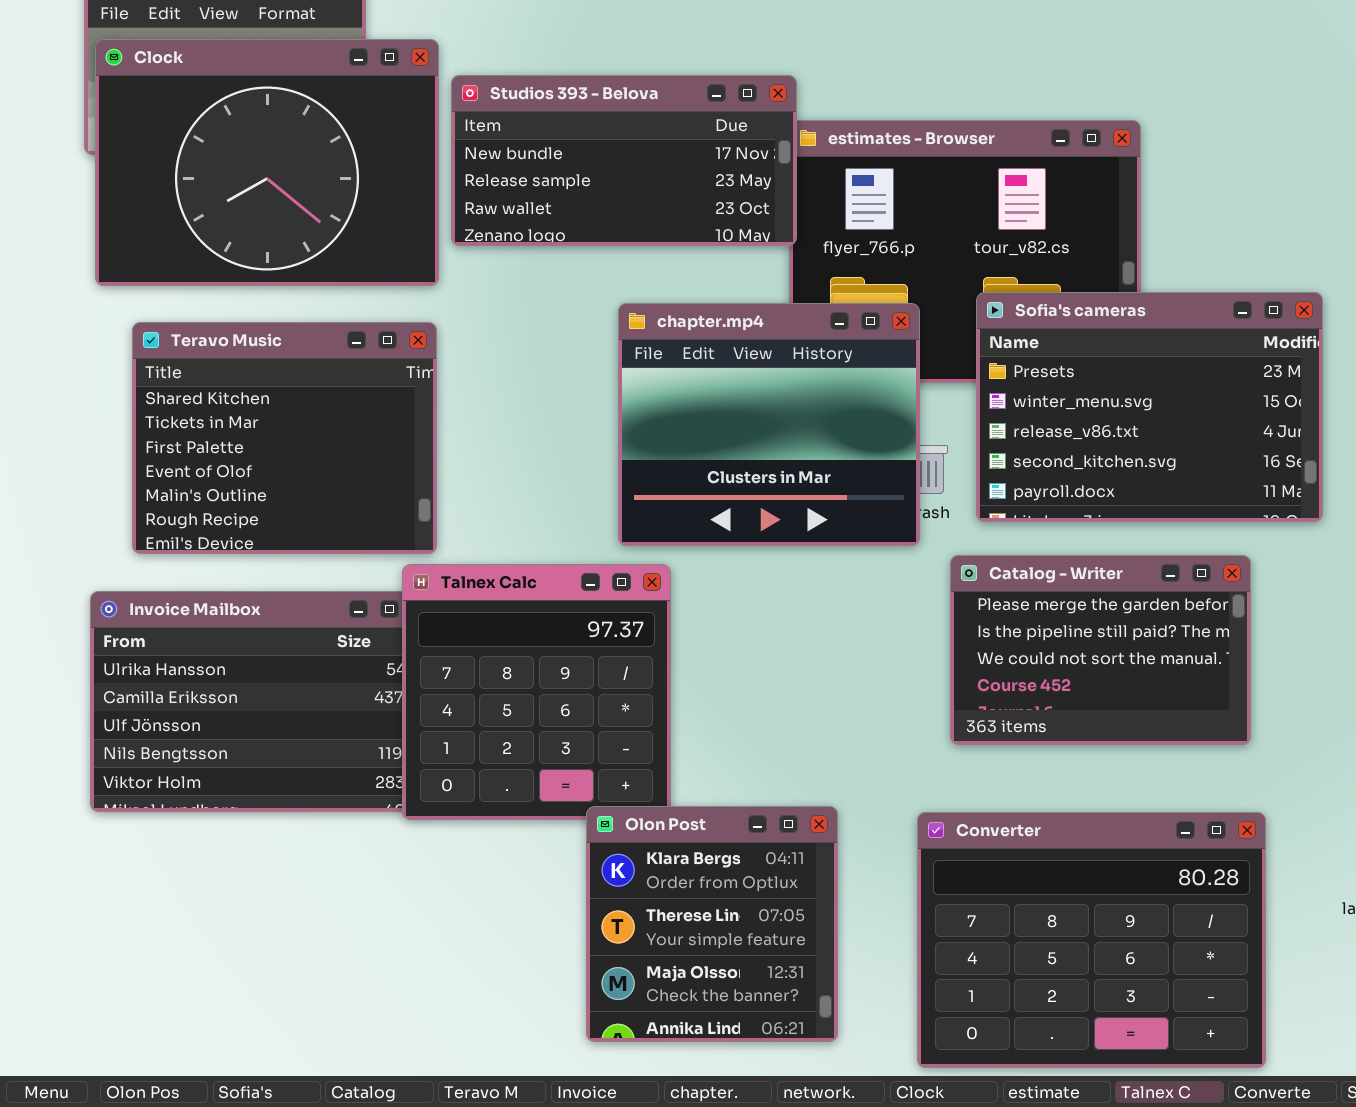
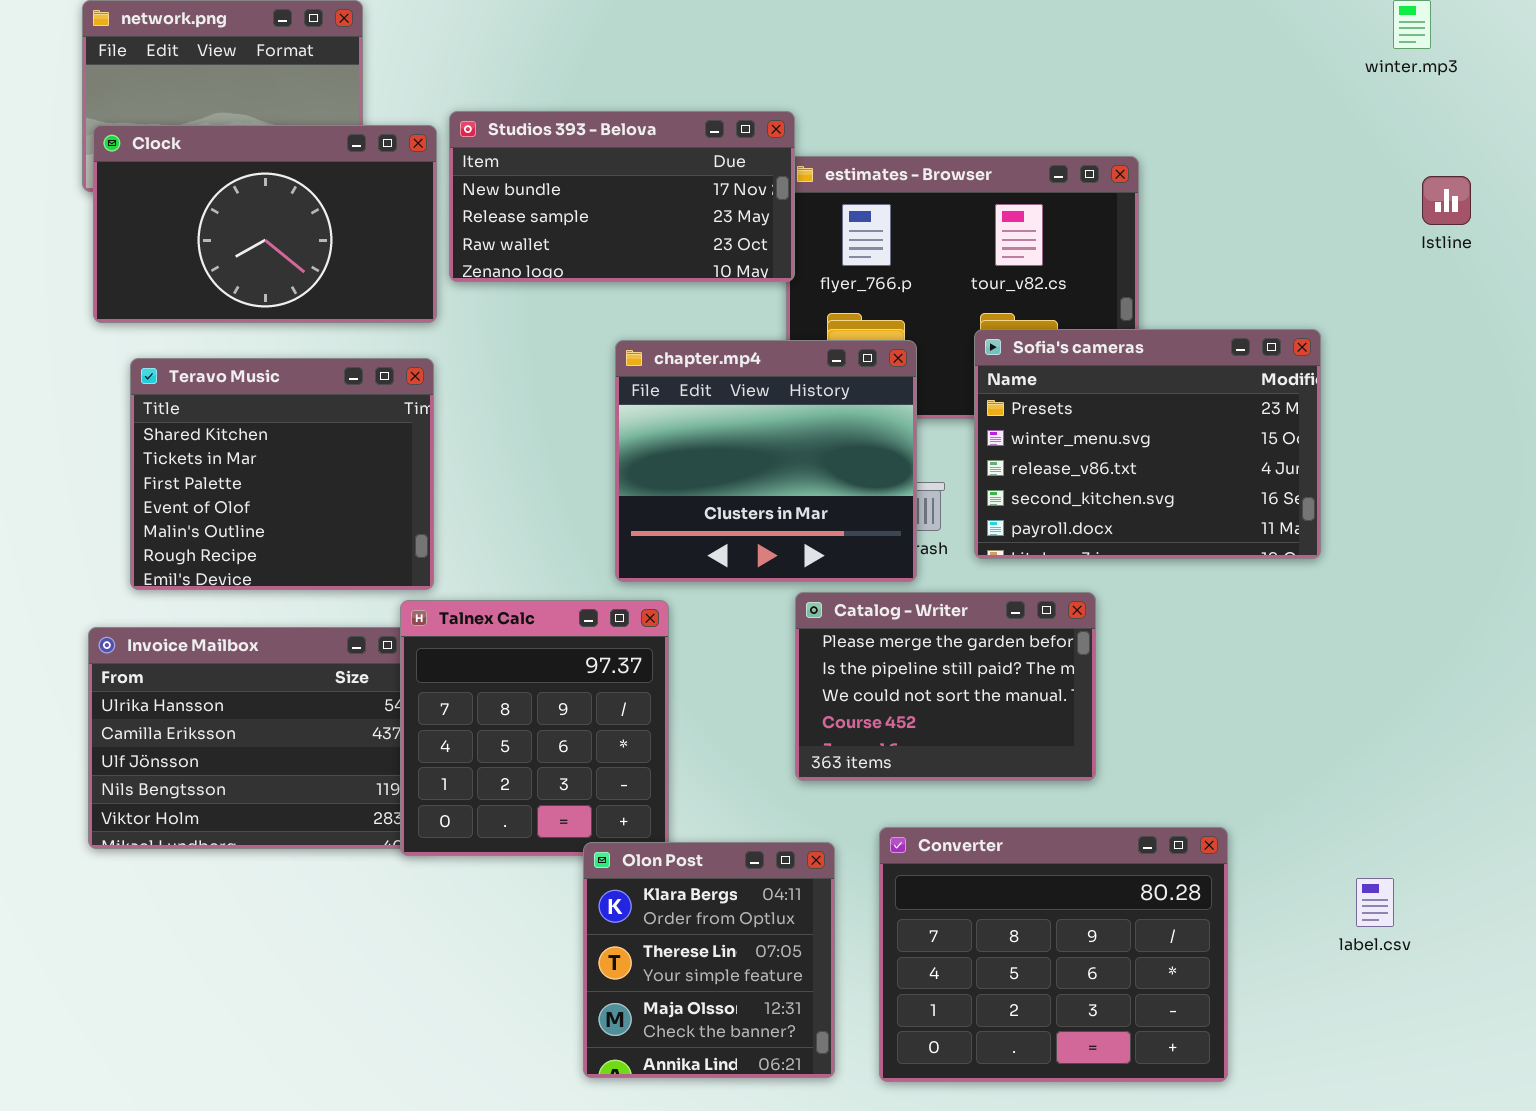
Clock: [95,39,439,286] -> [93,125,437,323], resized
Catalog - Writer: [950,555,1251,745] -> [795,592,1096,781], moved
Converter: [917,812,1266,1068] -> [879,827,1228,1082], moved

